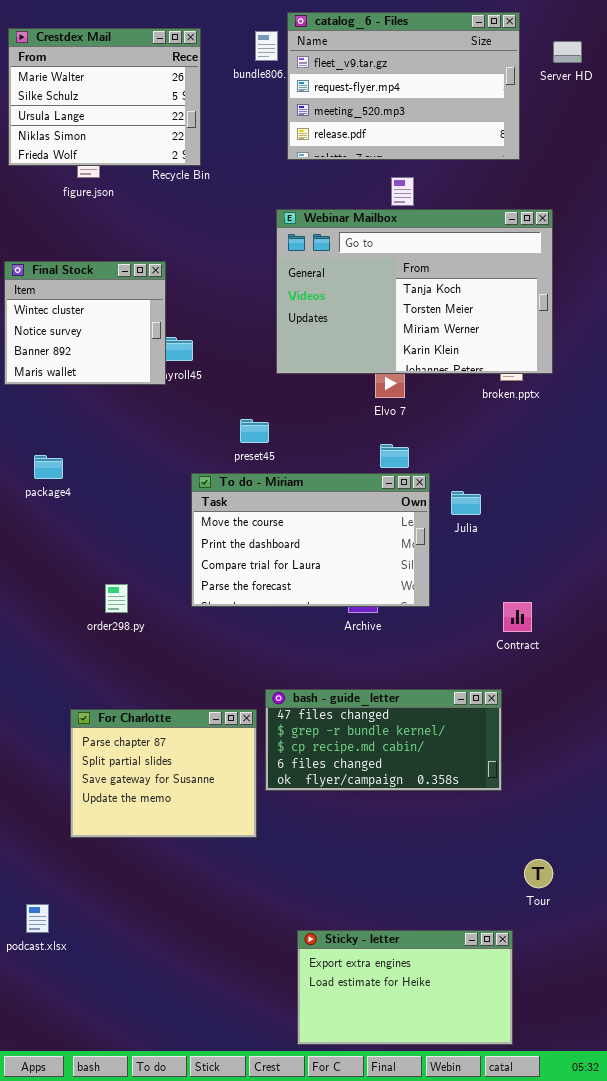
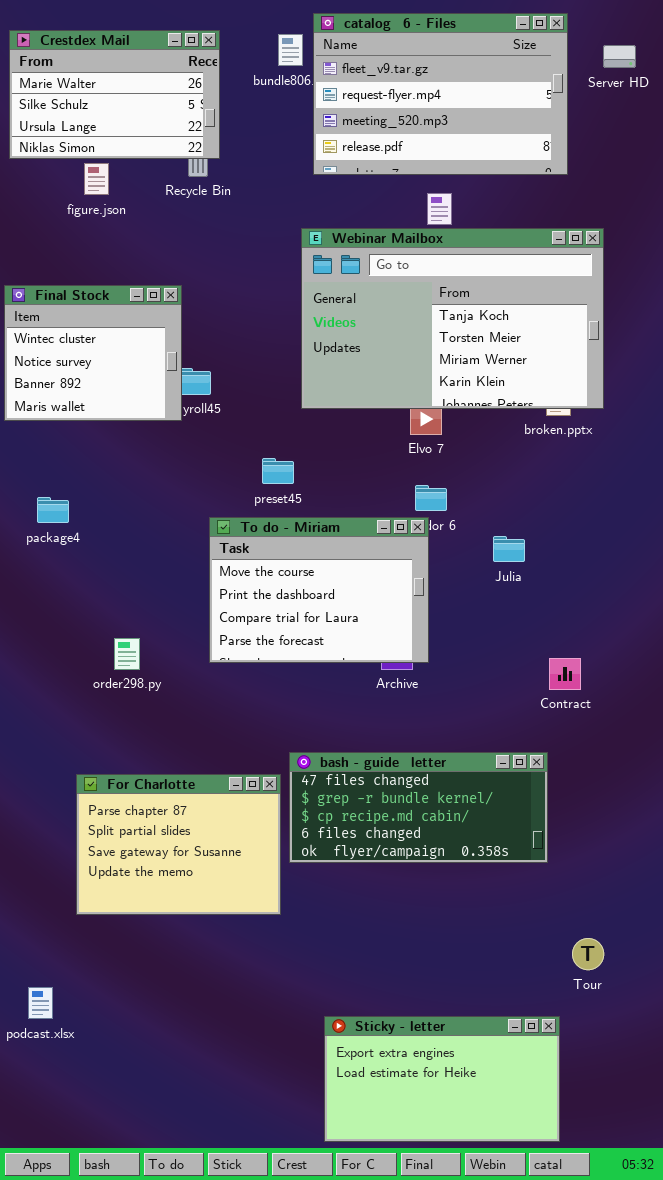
Crestdex Mail: [8,28,201,166] -> [9,30,220,159], resized
To do - Miriam: [191,473,430,607] -> [209,517,429,663], resized

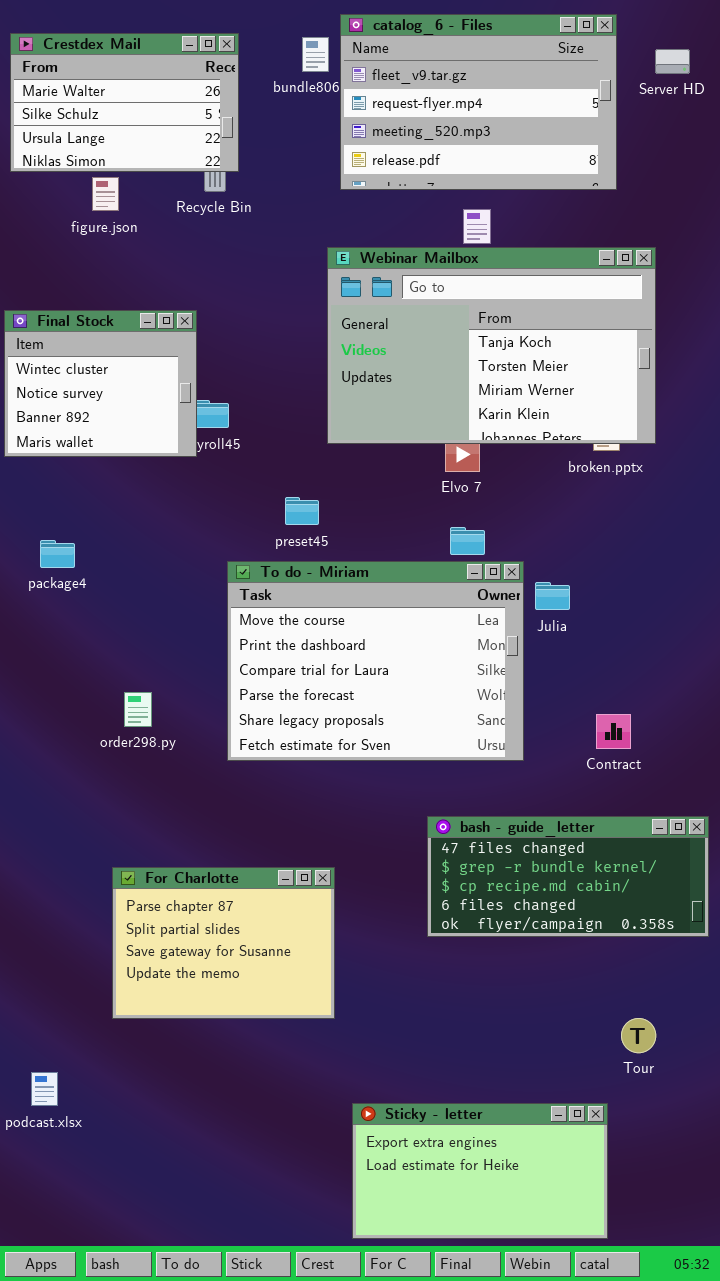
To do - Miriam: [209,517,429,663] -> [227,561,524,761], resized
bash - guide_letter: [289,752,548,863] -> [427,816,709,937], moved
For Charlotte: [76,774,281,915] -> [112,867,335,1019], moved

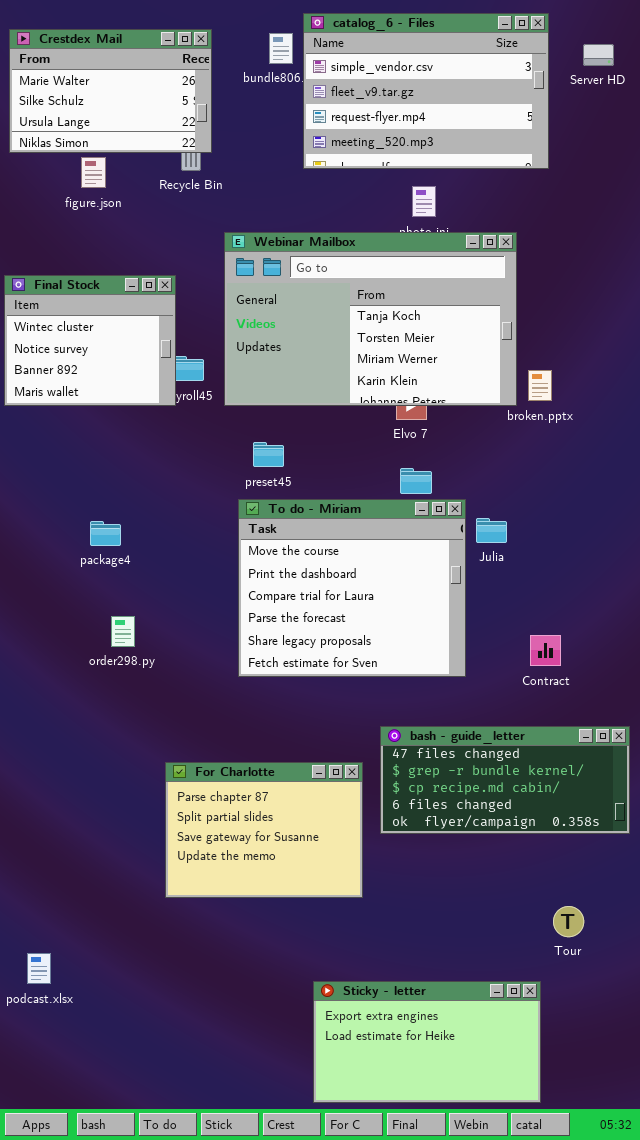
catalog_6 - Files: [340,14,617,190] -> [303,13,549,169], scrolled up 1 row
Webinar Mailbox: [327,247,656,444] -> [224,232,517,406], moved
package4: [40,540,75,568] -> [90,521,121,546], moved
To do - Miriam: [227,561,524,761] -> [238,499,466,677], resized
For Charlotte: [112,867,335,1019] -> [165,762,363,898], moved

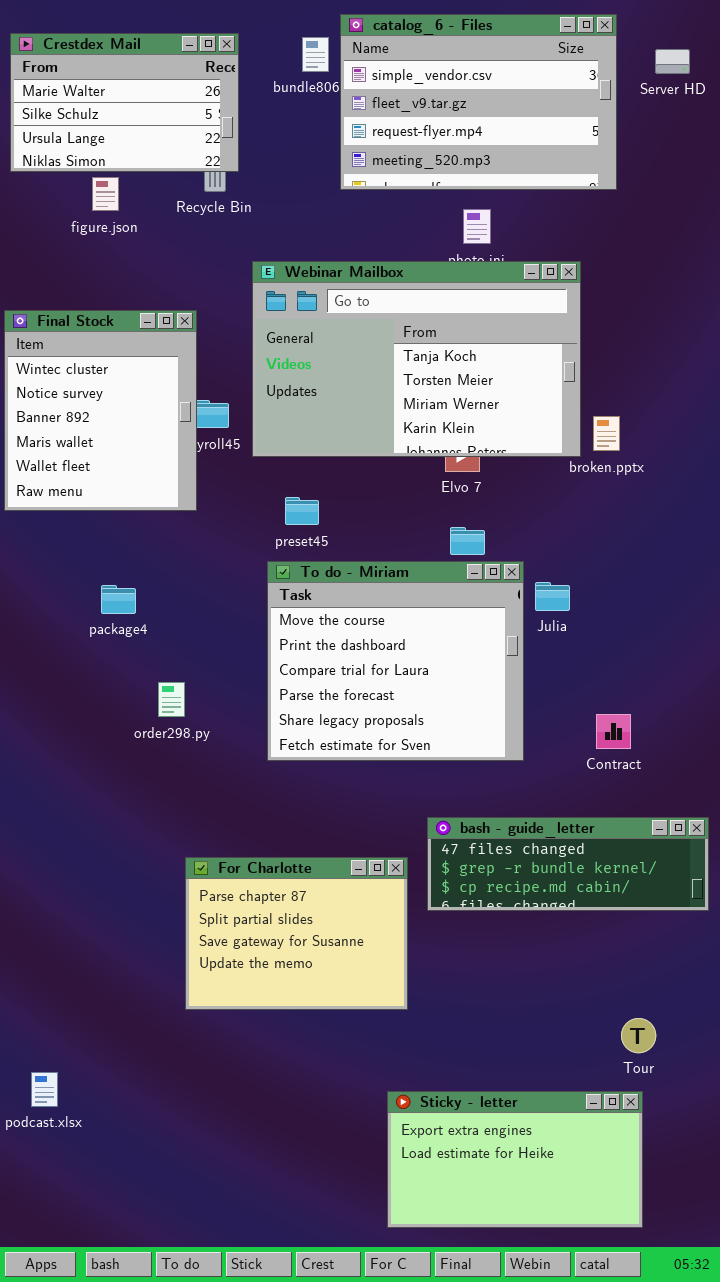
Final Stock: [4,275,176,406] -> [4,310,197,511], resized
order298.py: [111,616,135,647] -> [158,682,185,717], moved
bash - guide_letter: [380,726,630,834] -> [427,817,709,911], resized
Sticky - letter: [313,981,541,1103] -> [387,1091,643,1228], moved

